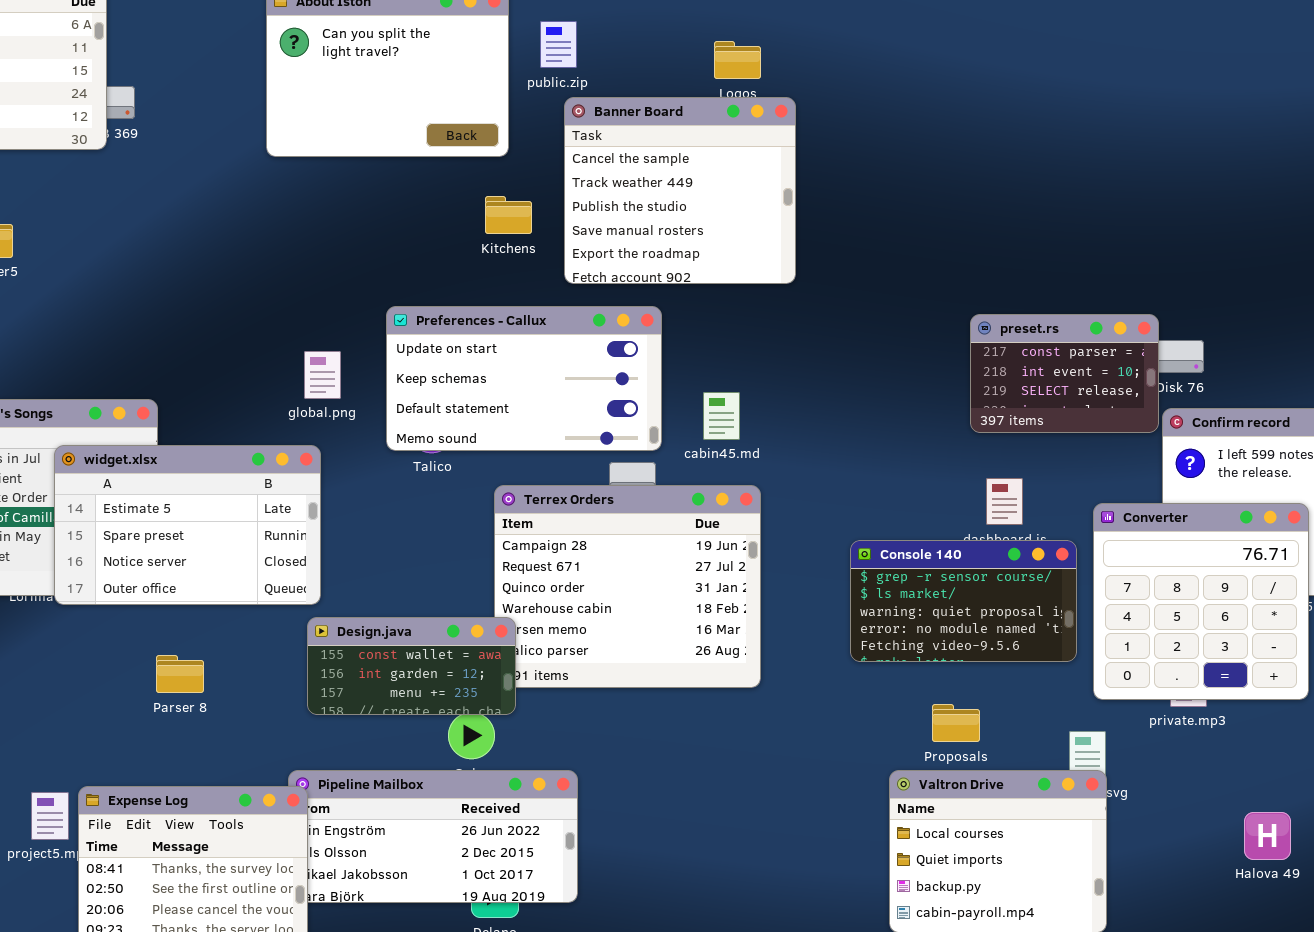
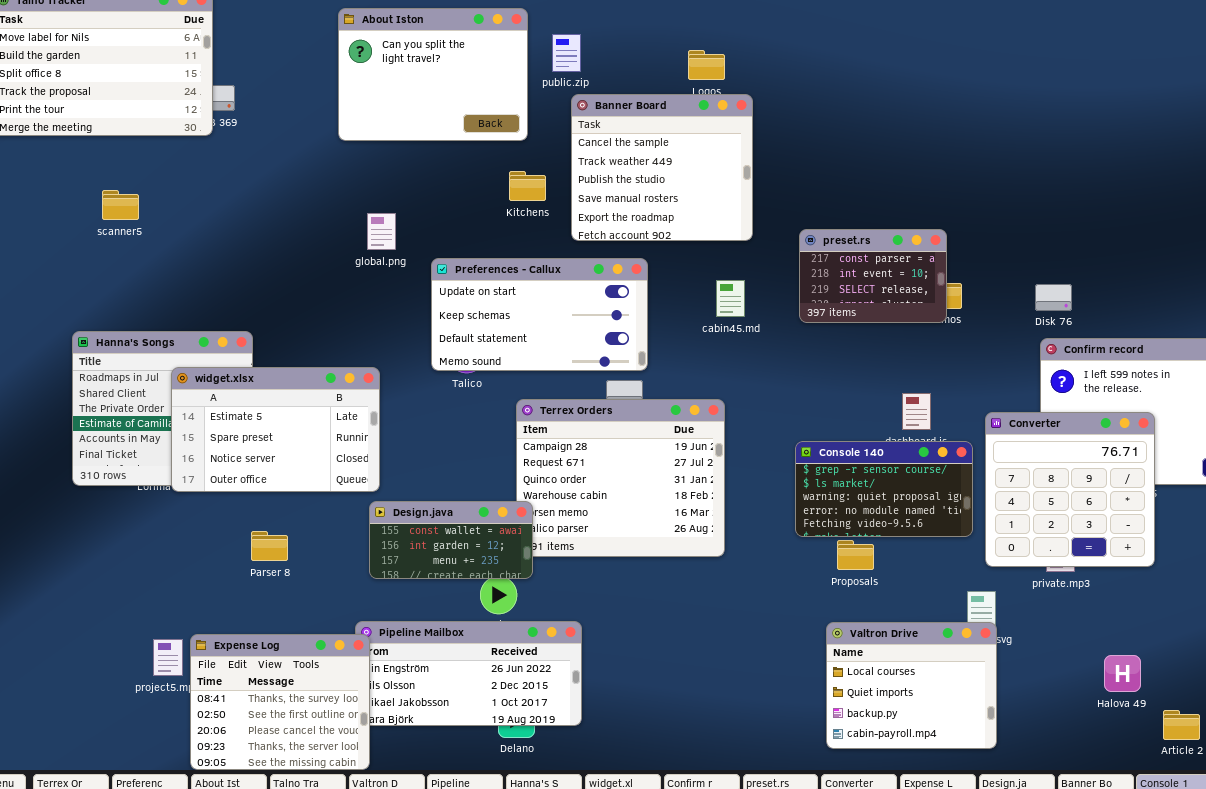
preset.rs: [970,314,1159,433] -> [799,229,947,323], moved
global.png: [304,351,341,399] -> [367,213,396,250], moved
cabin45.md: [703,392,740,440] -> [716,280,745,317], moved
Proposals: [932,704,980,742] -> [837,540,874,570], moved

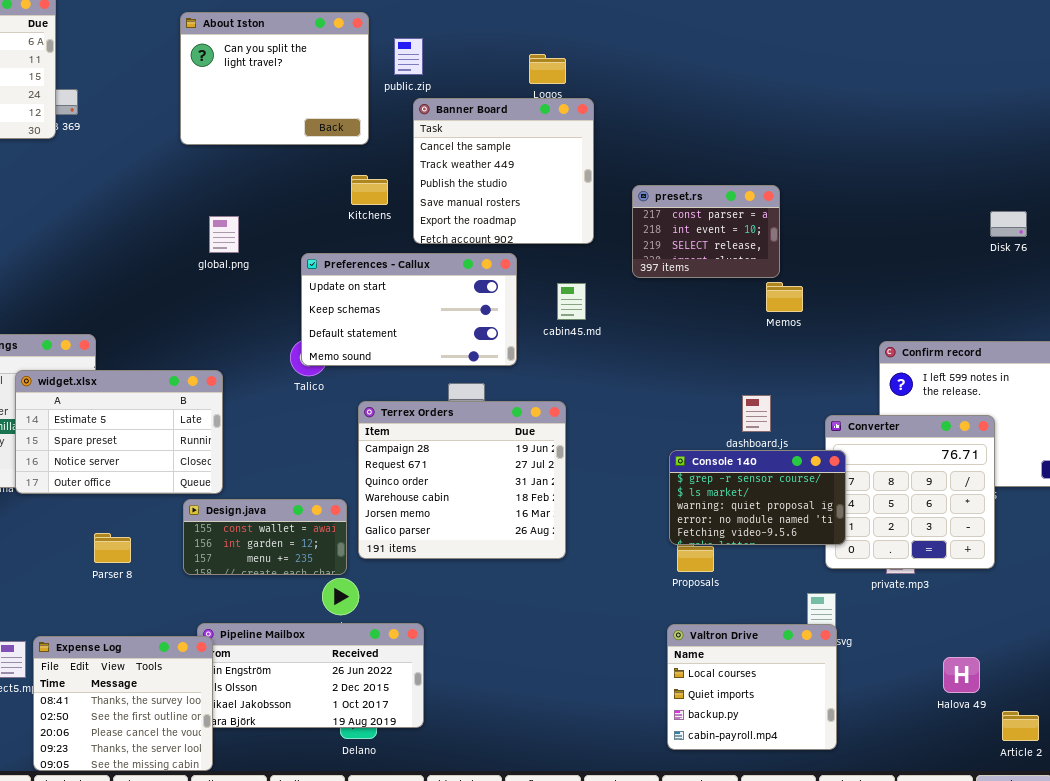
preset.rs: [799,229,947,323] -> [632,185,780,278], moved
Preferences - Callux: [431,258,648,371] -> [301,253,517,366], moved
Disk 76: [1035,284,1072,311] -> [990,211,1027,237], moved
Console 140: [795,441,973,537] -> [669,450,846,545], moved
Design.java: [369,501,533,579] -> [183,499,347,575], moved

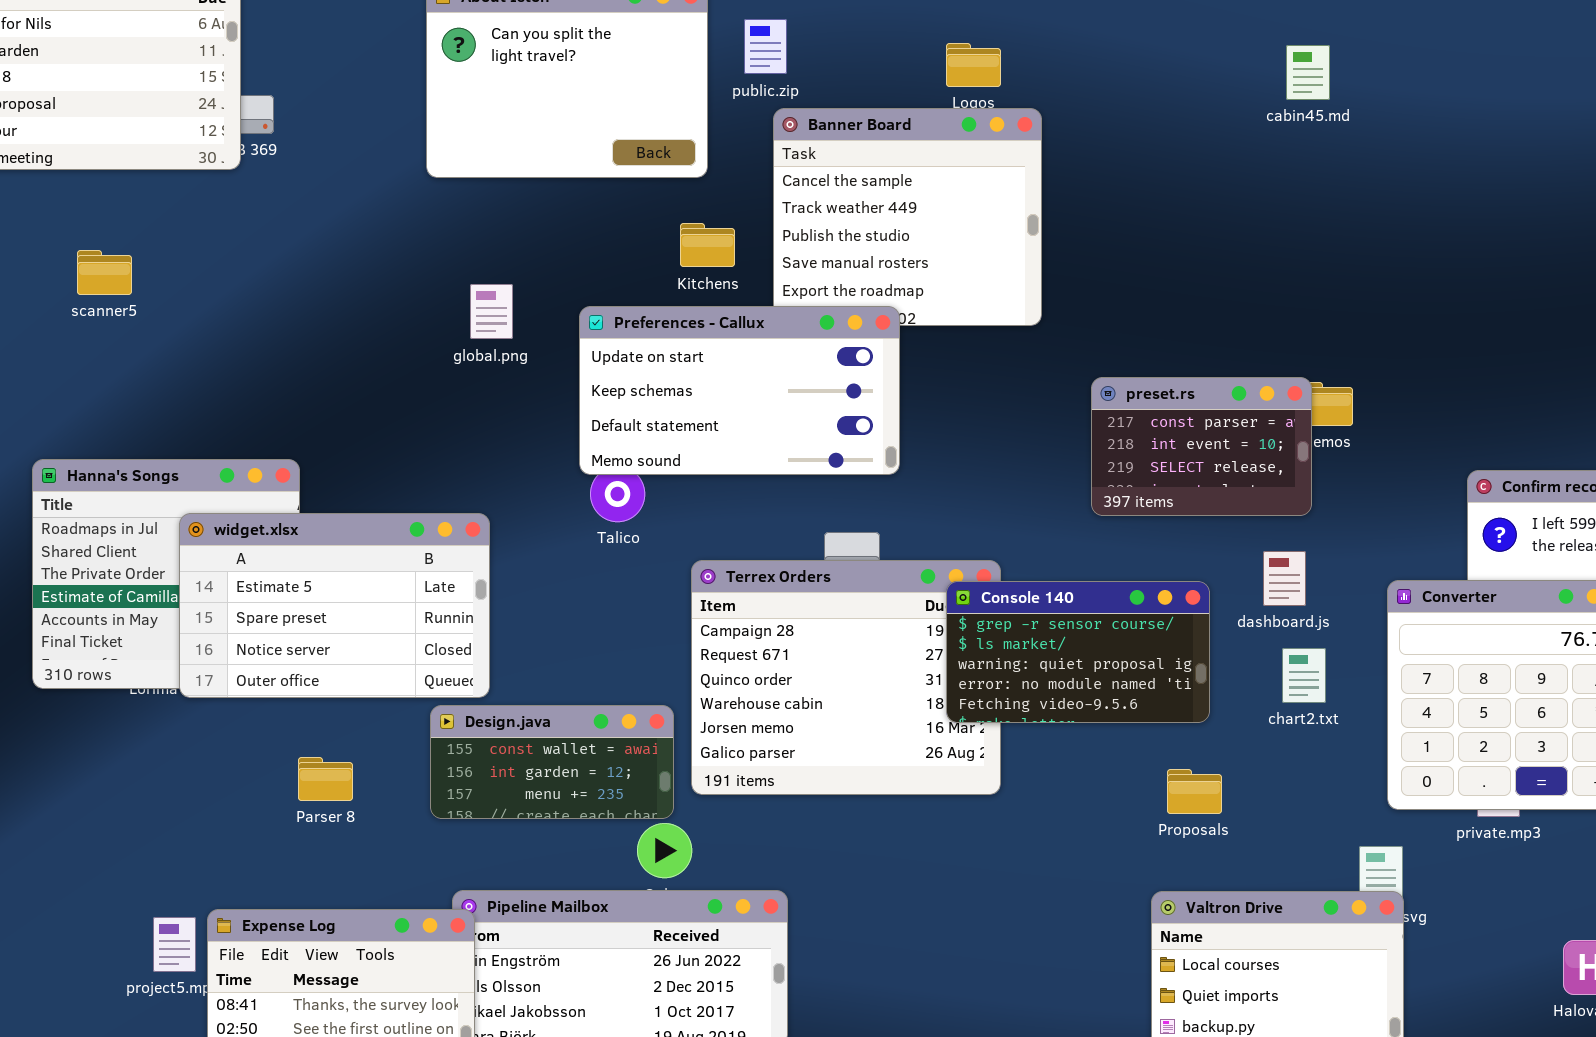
preset.rs: [632,185,780,278] -> [1091,377,1312,516], moved
Preferences - Callux: [301,253,517,366] -> [579,306,900,475], moved
cabin45.md: [557,283,586,320] -> [1286,45,1330,100], moved
Console 140: [669,450,846,545] -> [946,581,1210,723], moved

